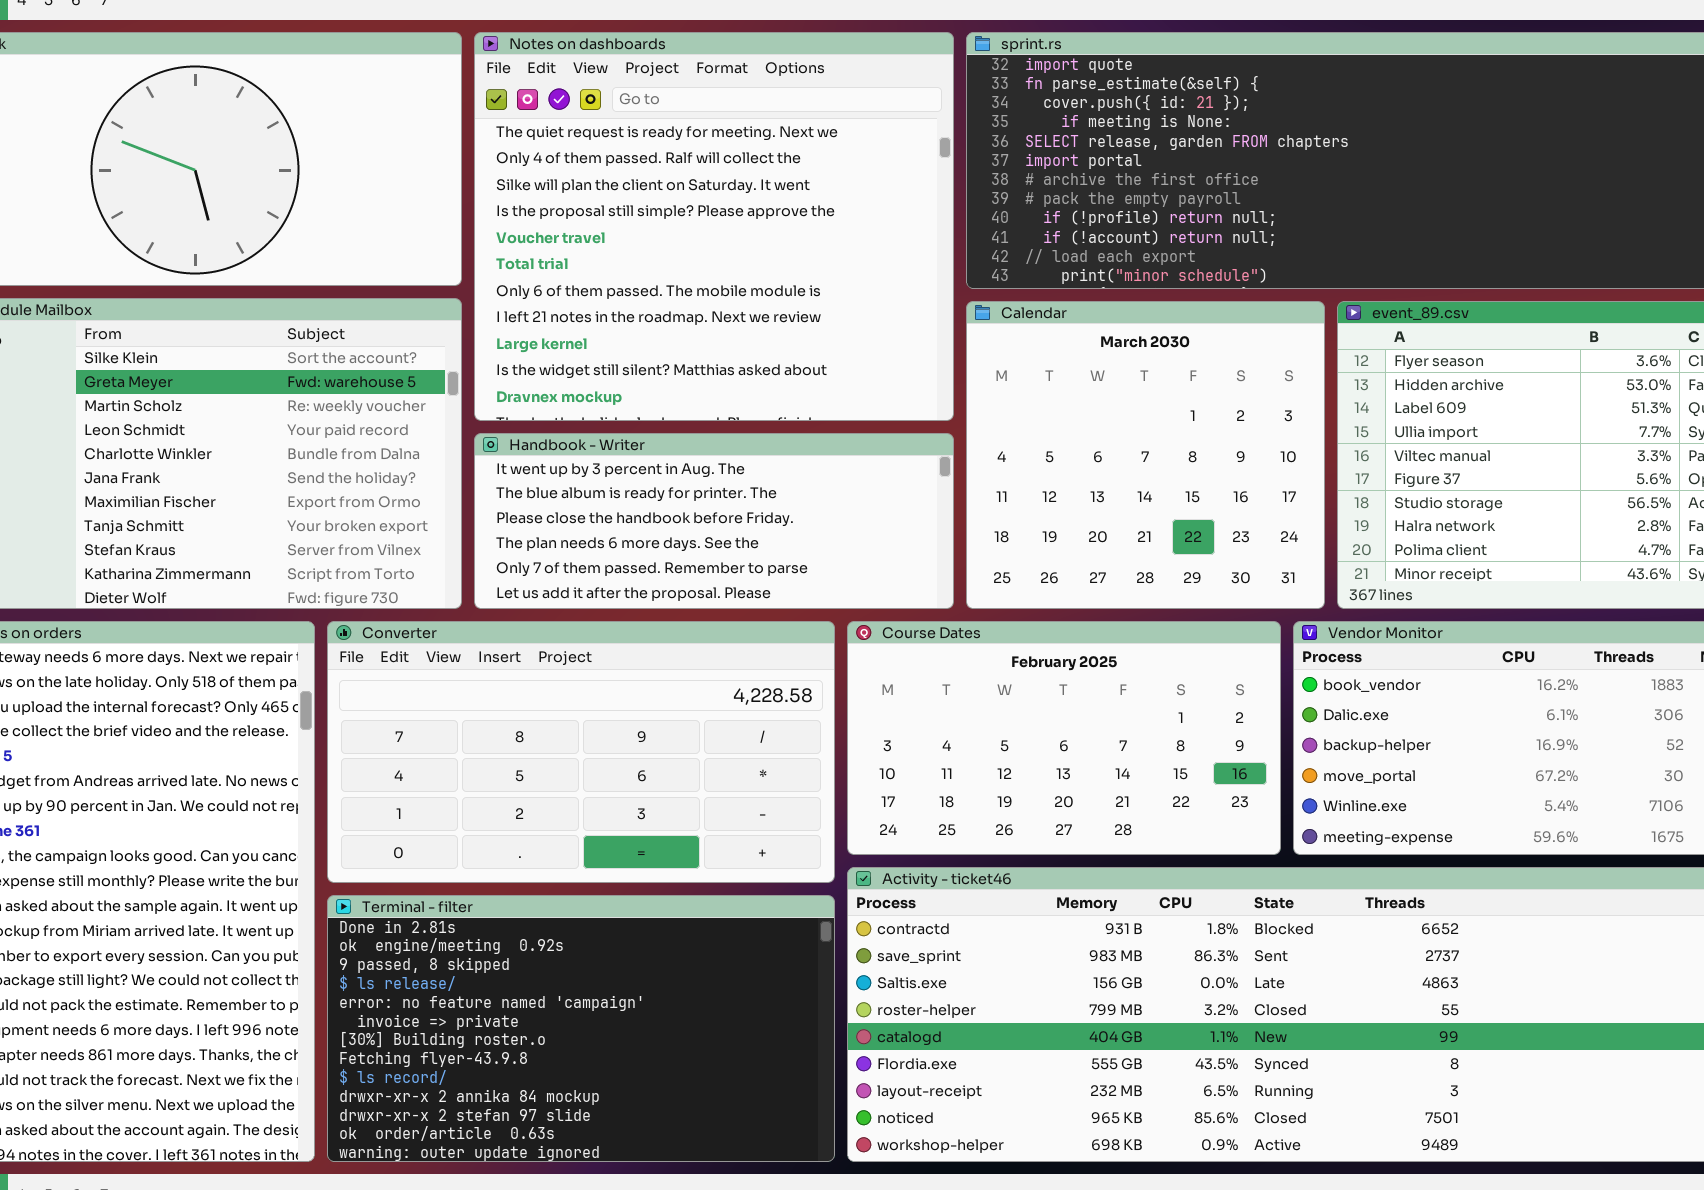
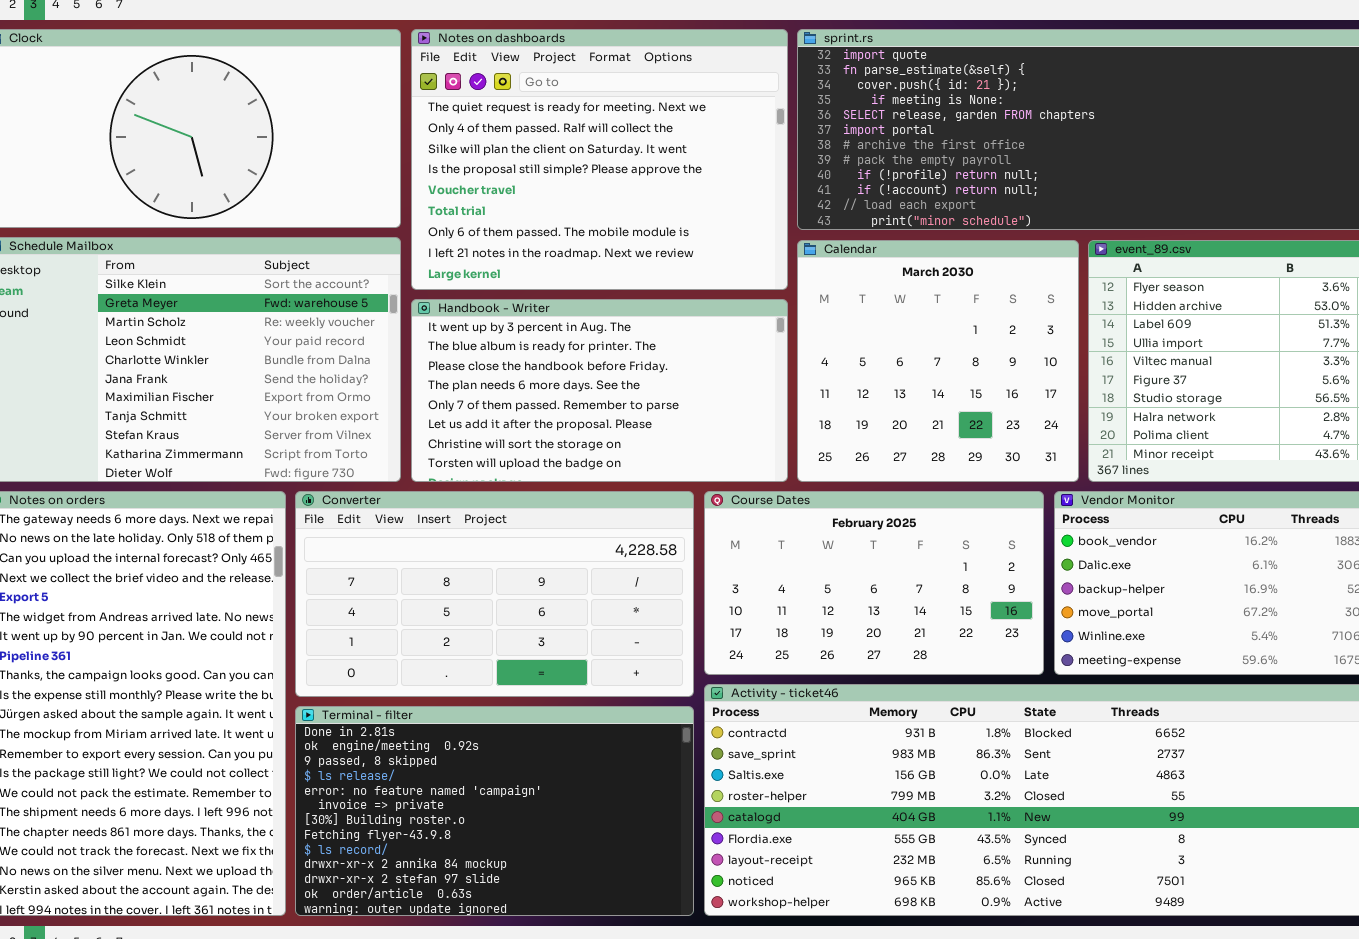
Notes on dashboards: [474,32,954,421] -> [411,29,788,290], resized
Handbook - Writer: [474,433,954,609] -> [411,299,788,482], resized

